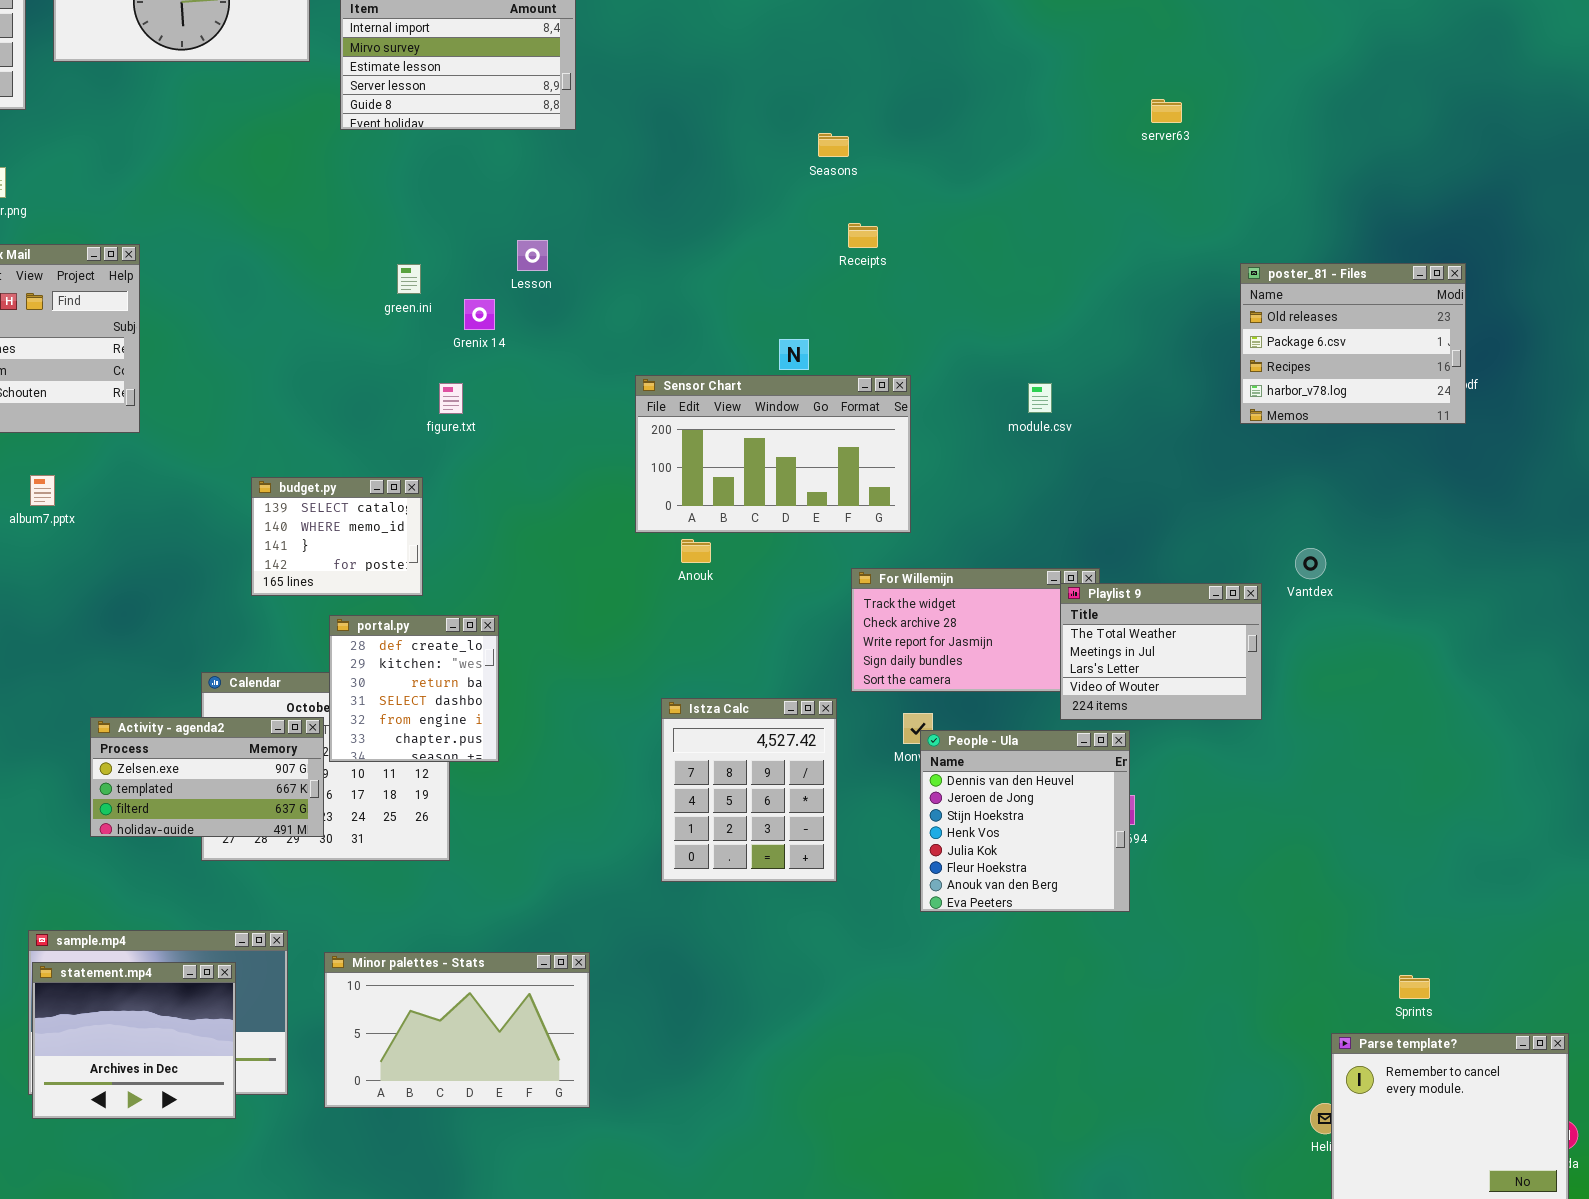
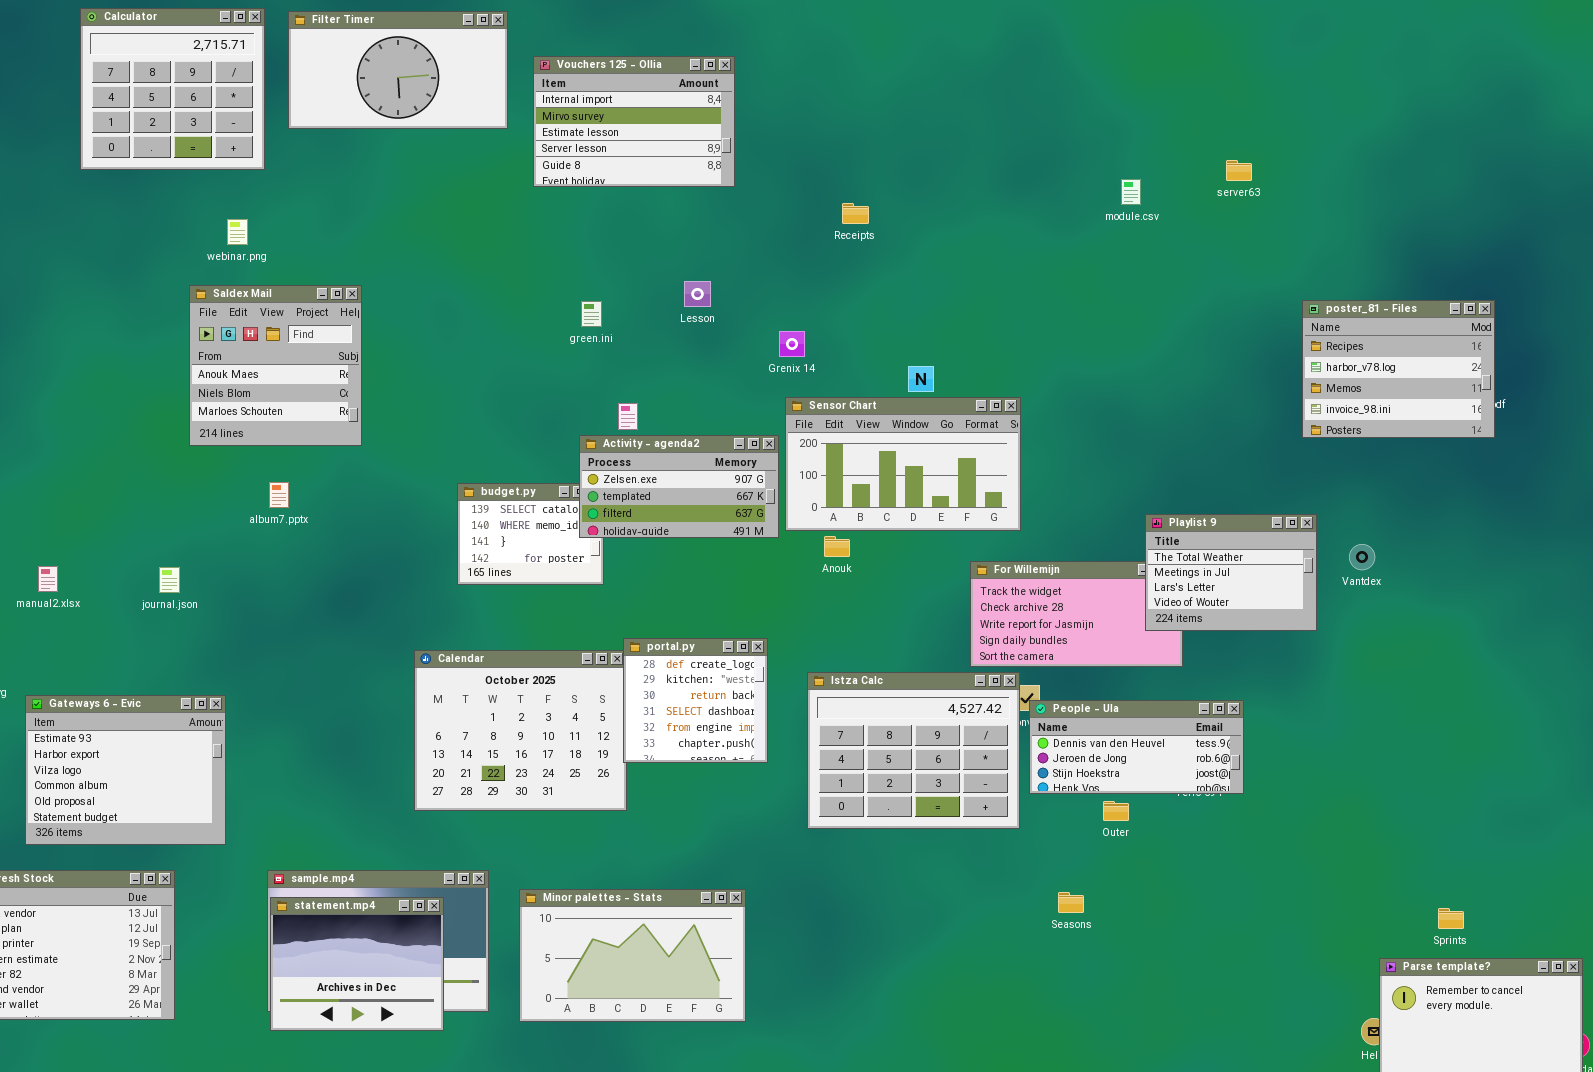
Seasons: [818,133,849,157] -> [1058,892,1084,913], moved
Receipts: [848,223,878,248] -> [842,203,869,224], moved
poster_81 - Files: [1240,263,1466,424] -> [1302,300,1495,438], scrolled down 2 rows
Grenix 14: [464,299,495,330] -> [779,331,805,357], moved
module.csv: [1028,383,1052,413] -> [1121,179,1141,205], moved
Playlist 9: [1060,583,1262,720] -> [1145,514,1317,631], moved
portal.py: [329,615,499,762] -> [623,638,768,763], moved
Istza Calc: [661,698,837,882] -> [807,672,1020,829], resized
Activity - agenda2: [90,717,324,837] -> [579,435,779,538], moved
People - Ula: [920,730,1130,912] -> [1029,700,1244,794], resized

